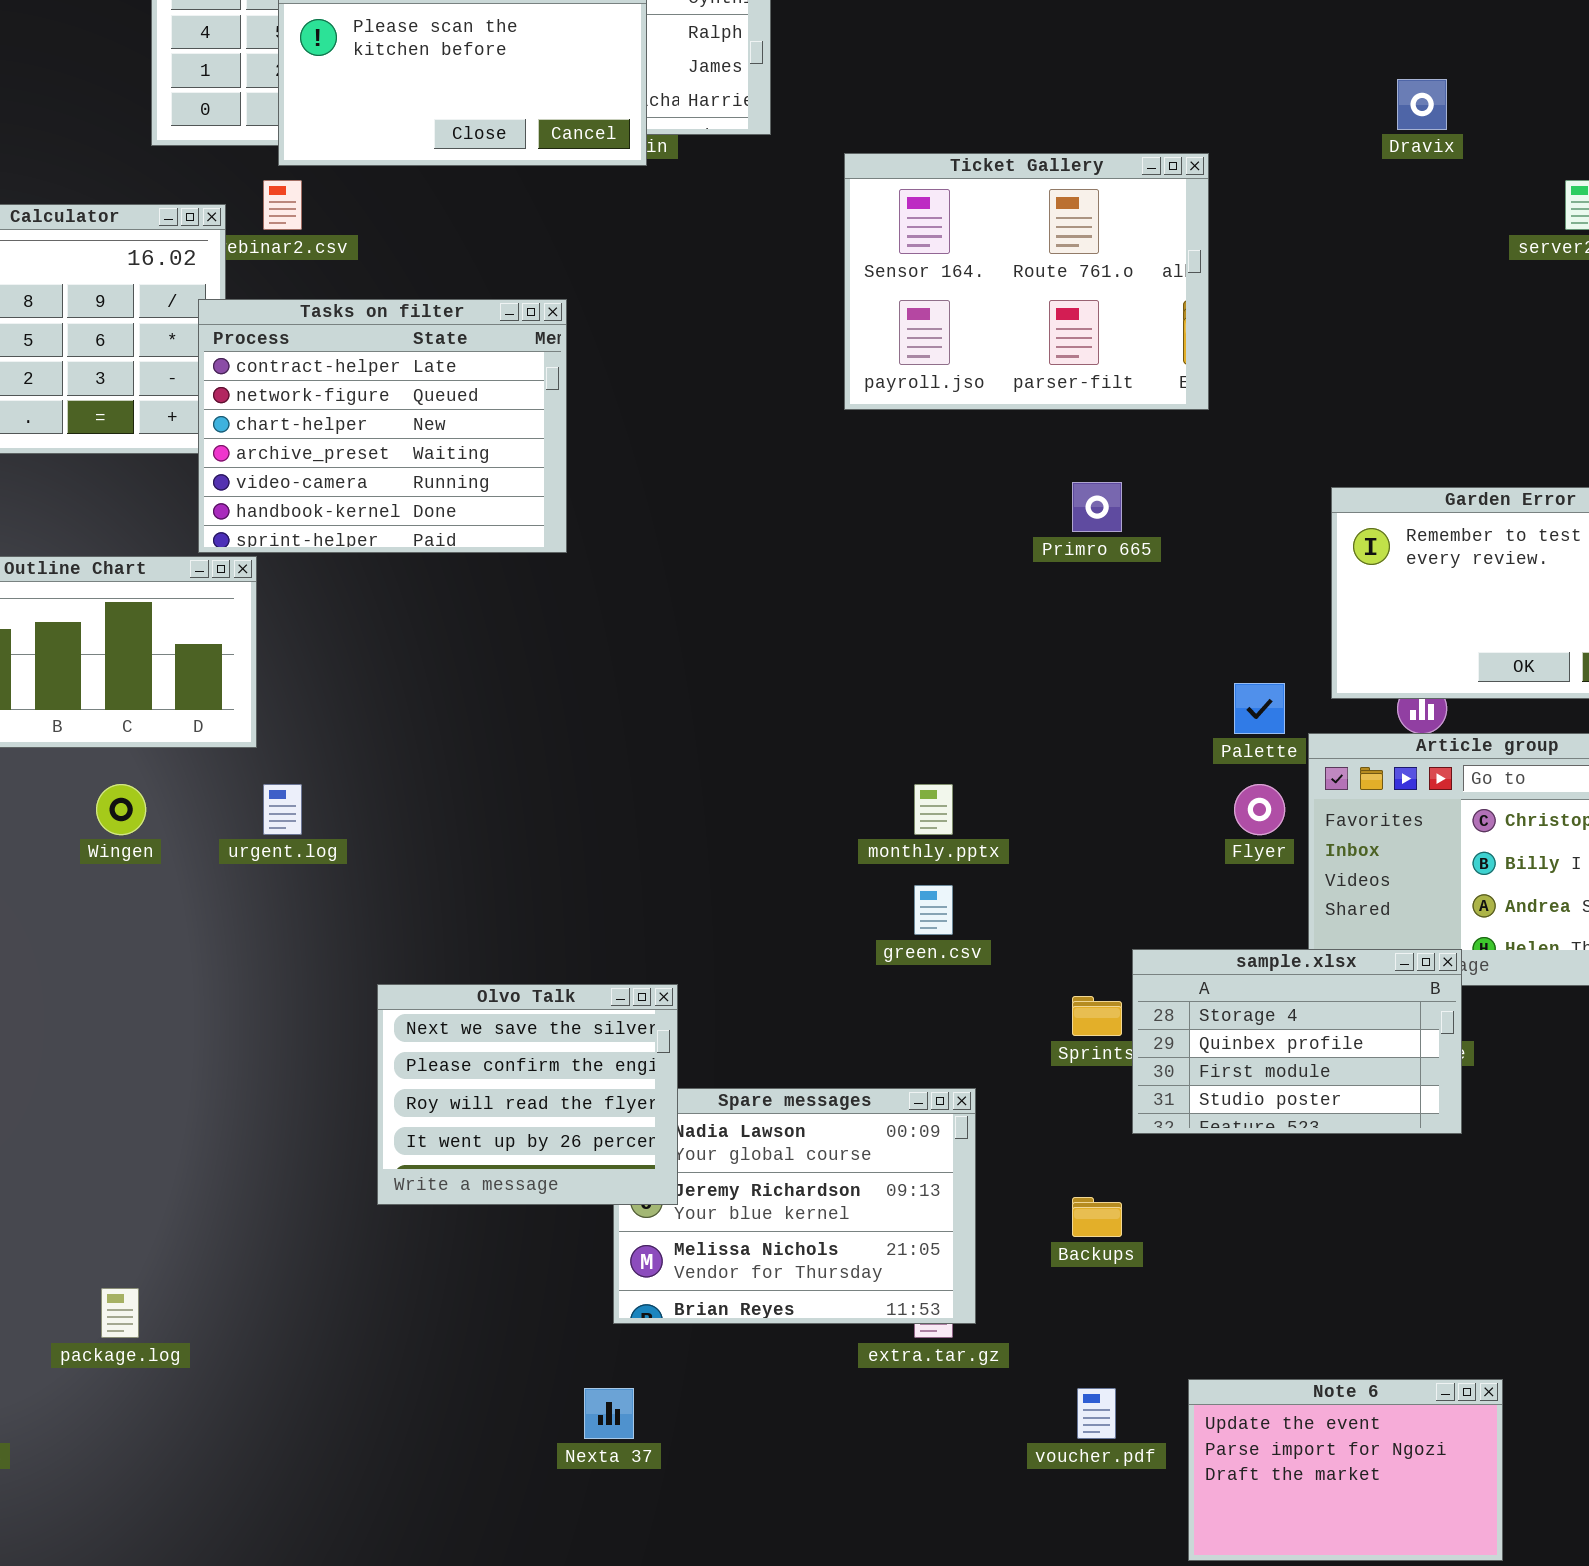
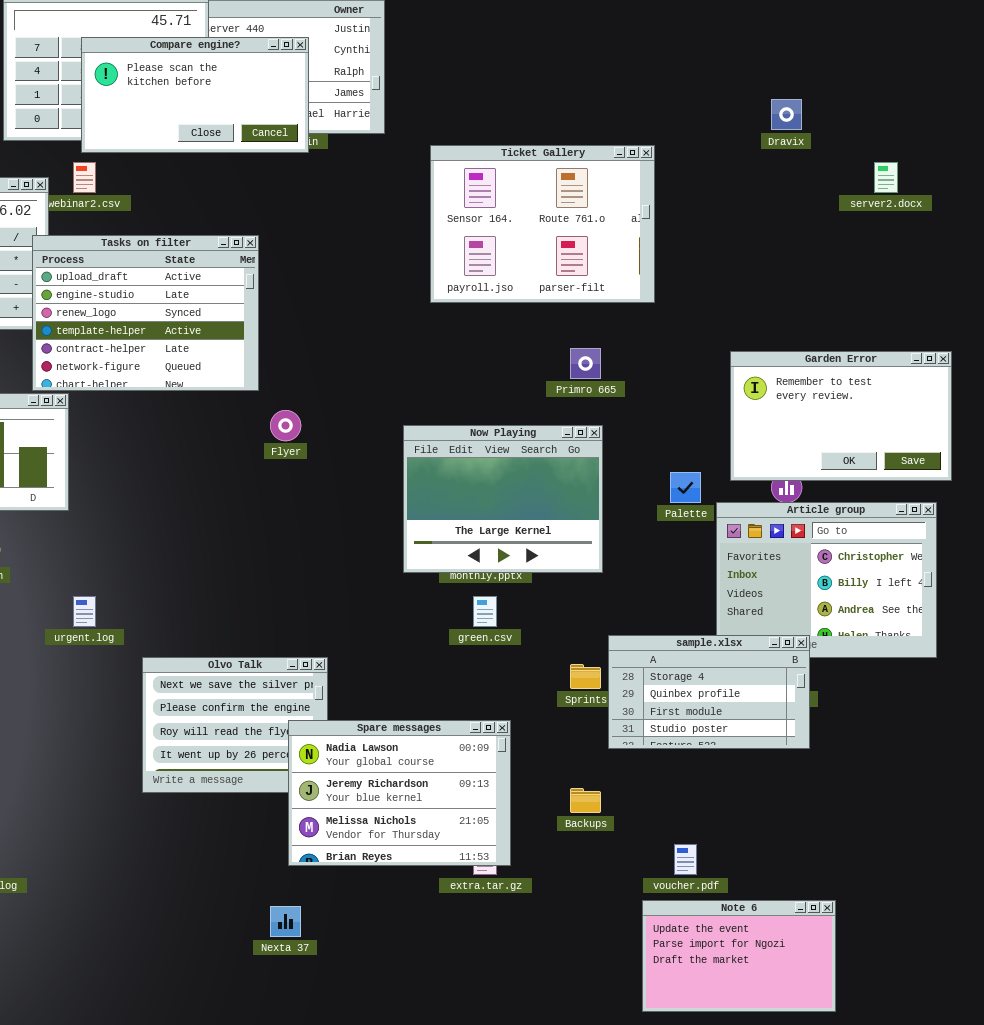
Tasks on filter: [198,299,567,553] -> [32,235,259,391], scrolled up 4 rows
Now Playing: none -> [403,425,603,573], opened
urgent.log: [263,784,302,835] -> [73,596,96,627], moved
Flyer: [1234,784,1285,835] -> [270,410,301,441], moved
Spare messages: [613,1088,976,1324] -> [288,720,511,866], raised
voucher.pdf: [1077,1388,1116,1439] -> [674,844,697,875], moved

